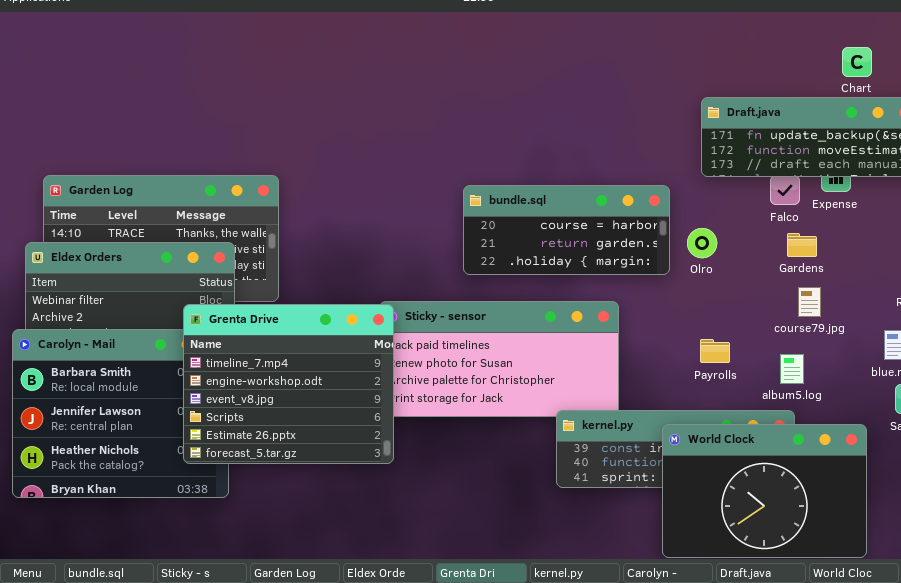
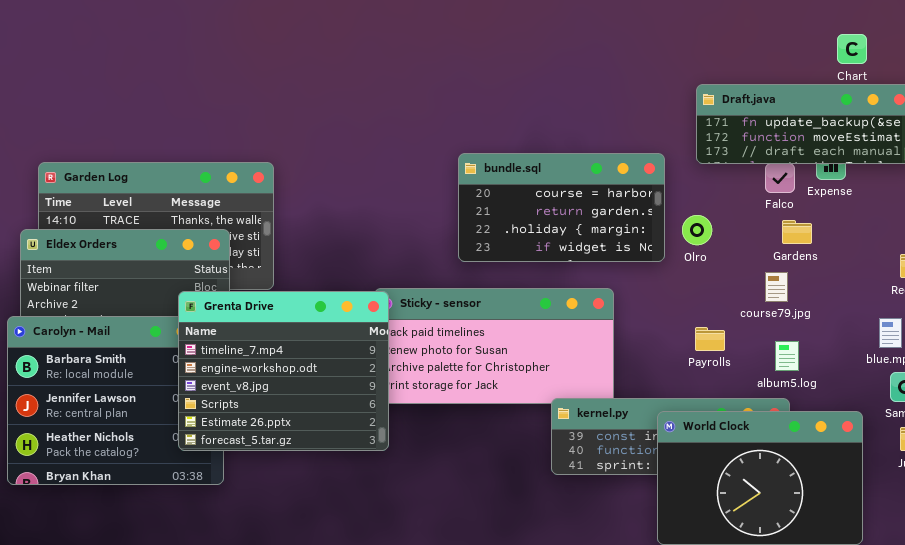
bundle.sql: [463,185,670,275] -> [458,153,665,262], resized
course79.jpg: [798,287,821,317] -> [765,272,788,302], moved

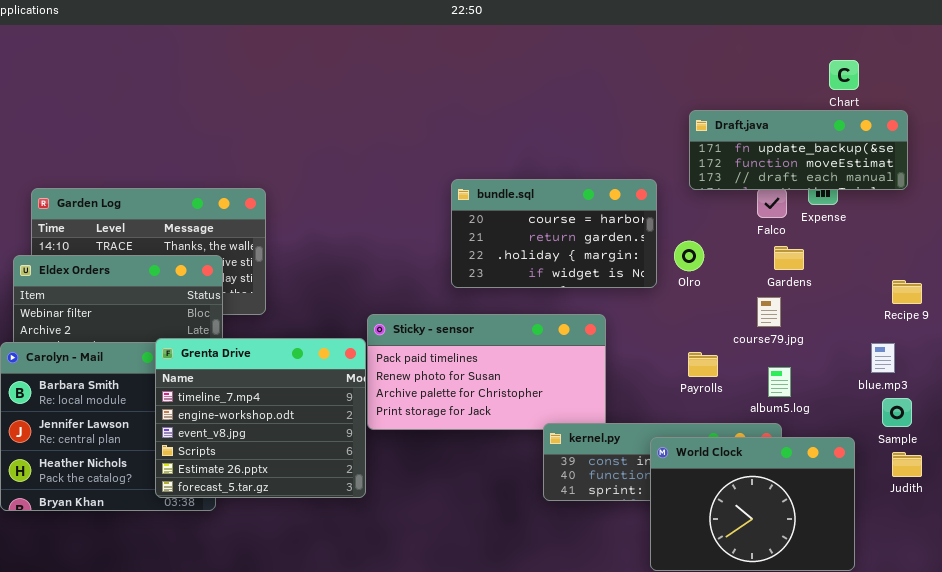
Grenta Drive: [178,291,389,451] -> [155,338,366,498], moved

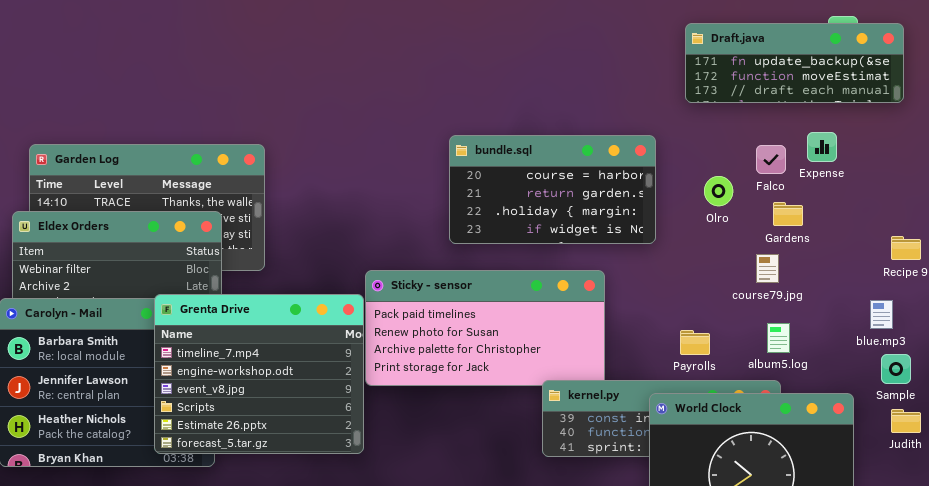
Draft.java: [689,110,908,190] -> [685,23,904,103], moved
Olro: [674,241,704,271] -> [704,176,733,206], moved
Payrolls: [688,352,718,377] -> [680,330,710,355], moved

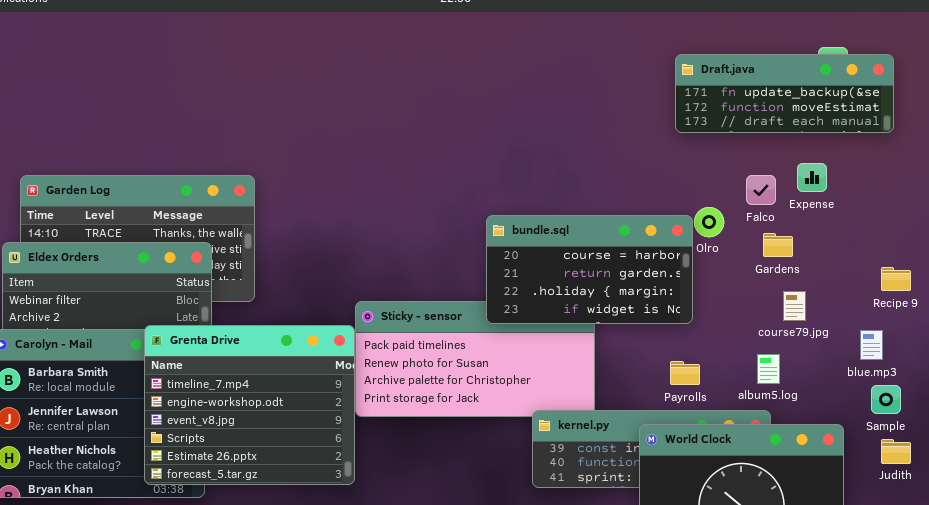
bundle.sql: [449,135,656,244] -> [486,215,693,324], moved
course79.jpg: [756,254,779,283] -> [783,291,806,321], moved

